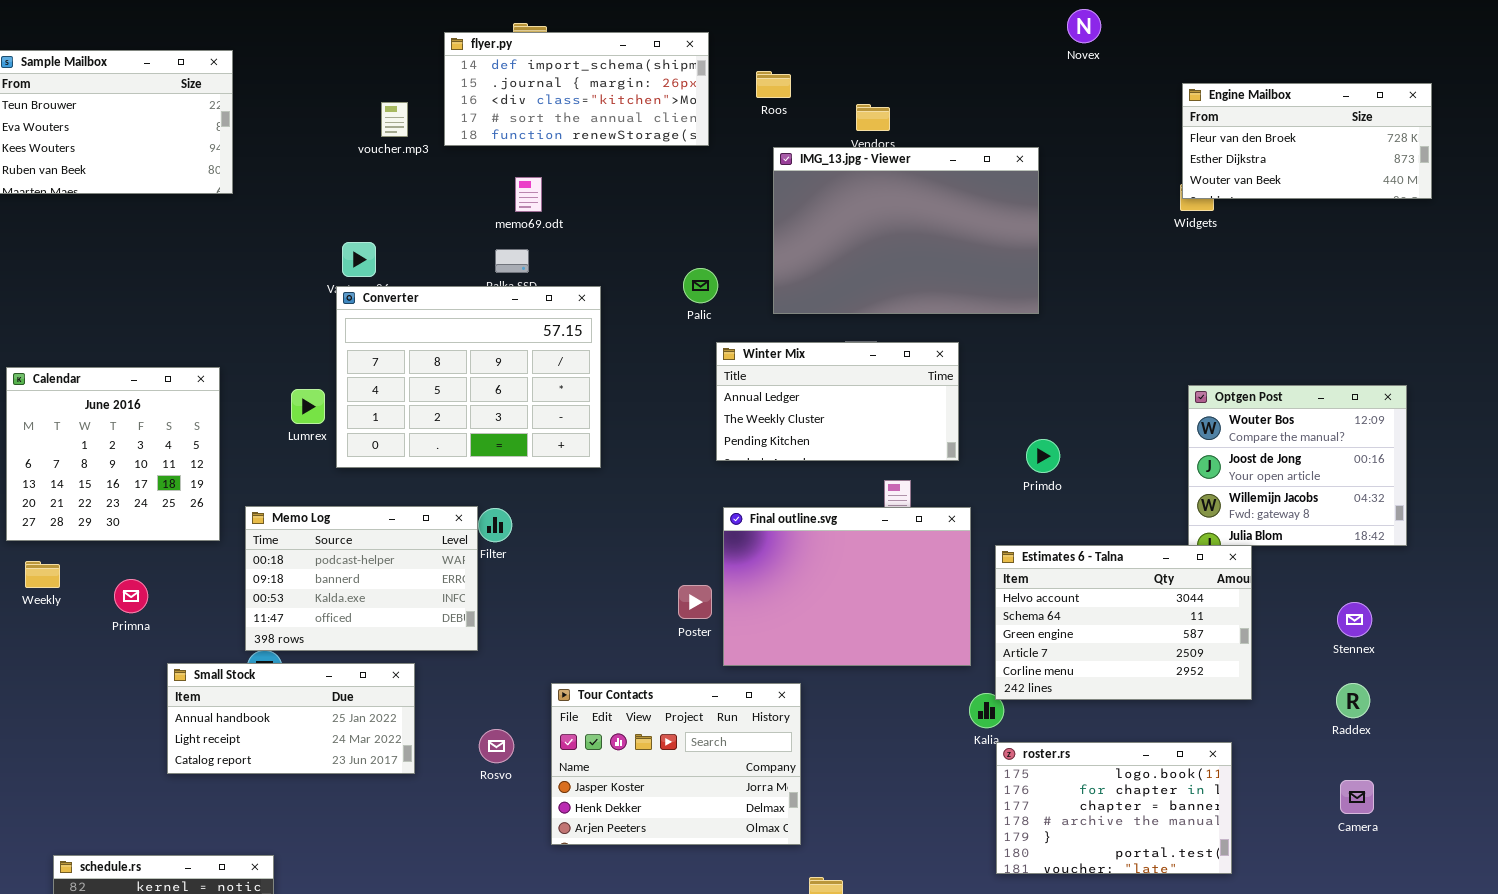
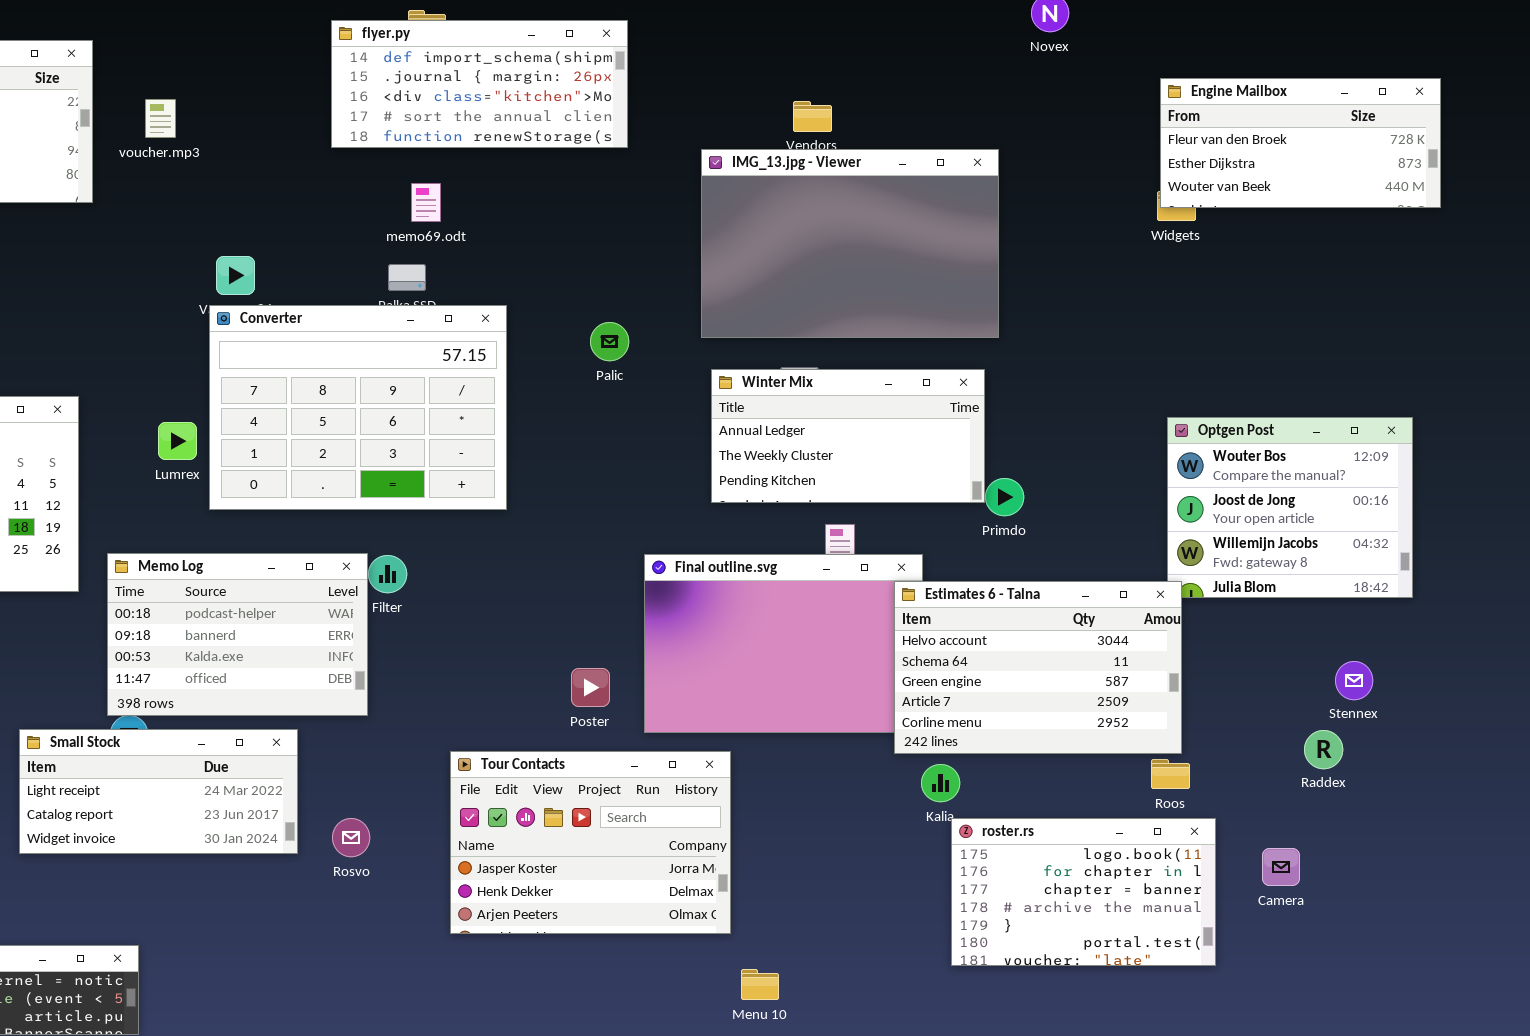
Roos: [756,71,791,98] -> [1151,759,1190,789], moved
voucher.mp3: [381,102,408,137] -> [145,99,176,138], moved
Palic: [683,268,718,303] -> [590,322,629,361], moved
Winter Mix: [716,342,959,461] -> [711,369,985,503], moved
Estimates 6 - Talna: [995,545,1252,700] -> [894,581,1182,754], moved
Poster: [678,585,712,619] -> [571,668,610,707], moved
Small Stock: [167,663,415,774] -> [19,729,298,854], scrolled down 1 row
Raddex: [1336,683,1370,718] -> [1304,730,1343,769], moved
Rosvo: [479,729,514,763] -> [332,818,370,857], moved
Camera: [1340,780,1374,814] -> [1262,848,1300,886], moved

